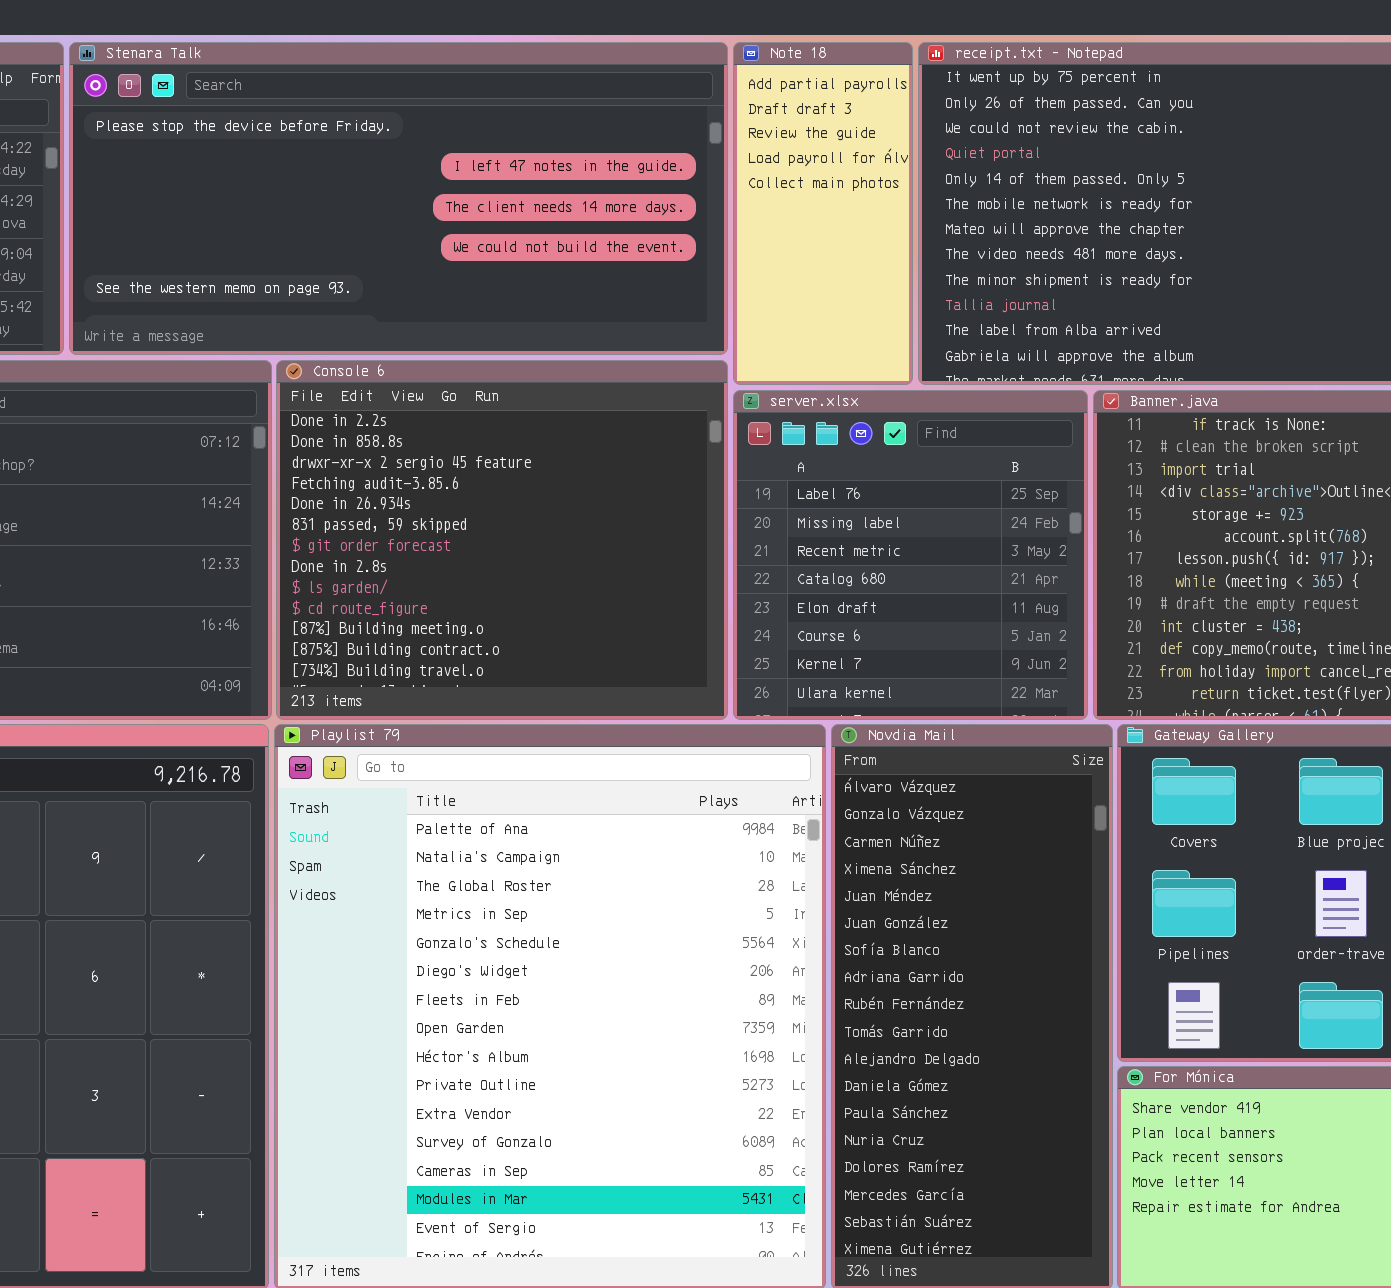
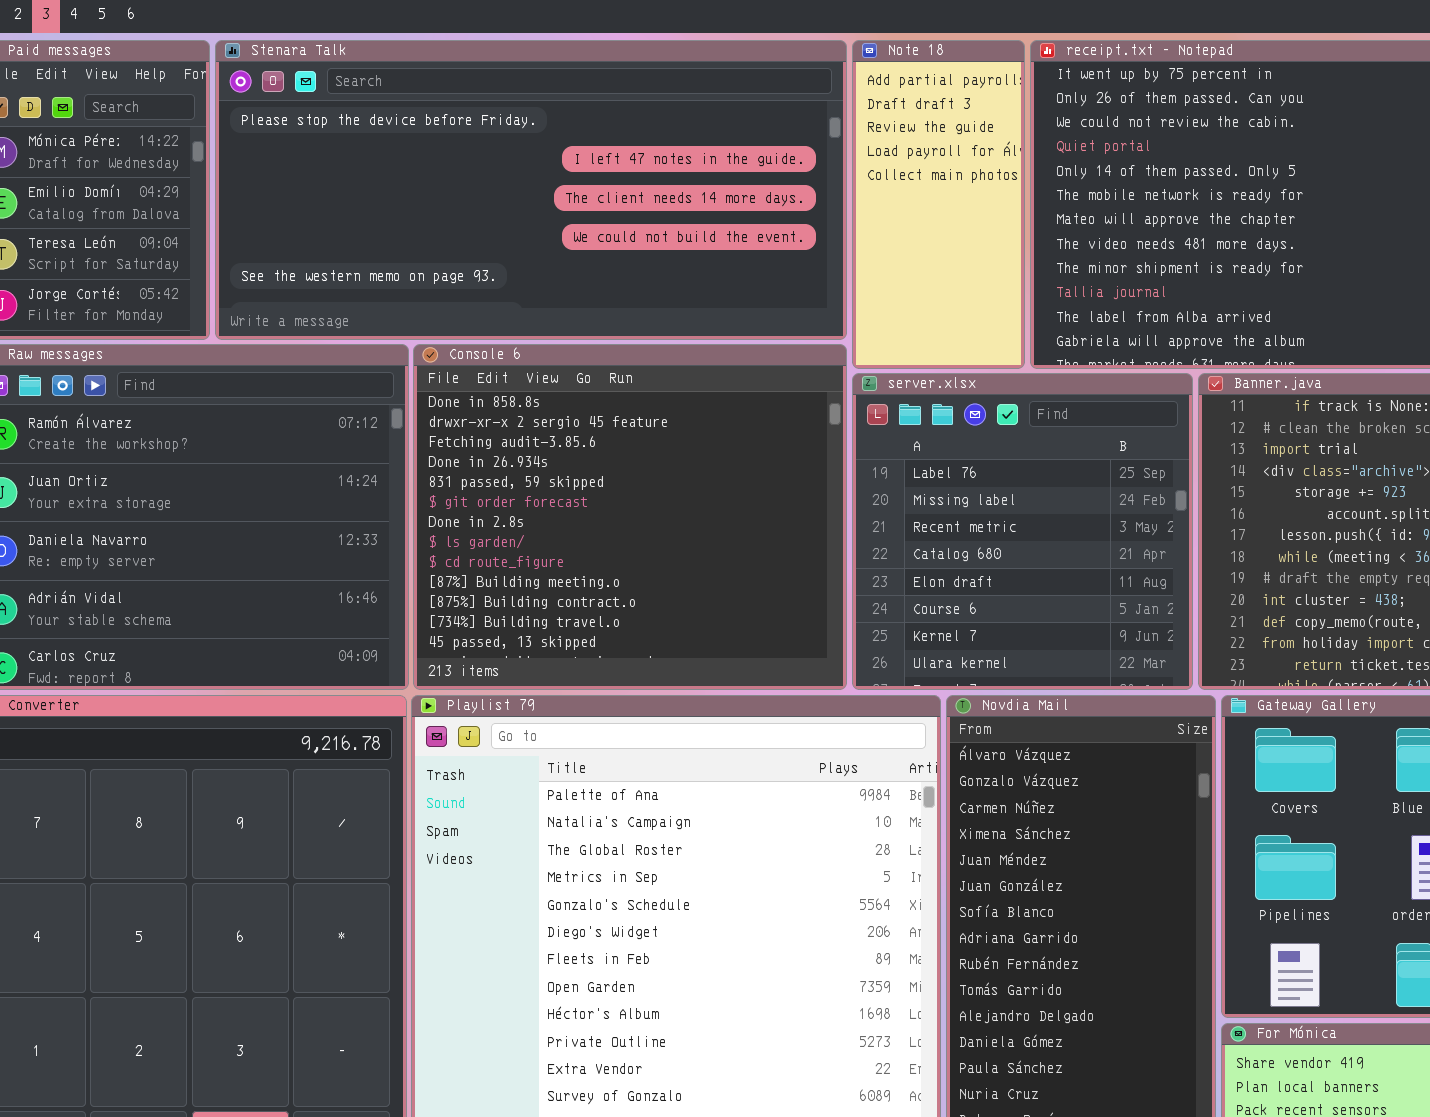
Console 6: [276,360,728,720] -> [413,344,847,690], scrolled down 1 row

